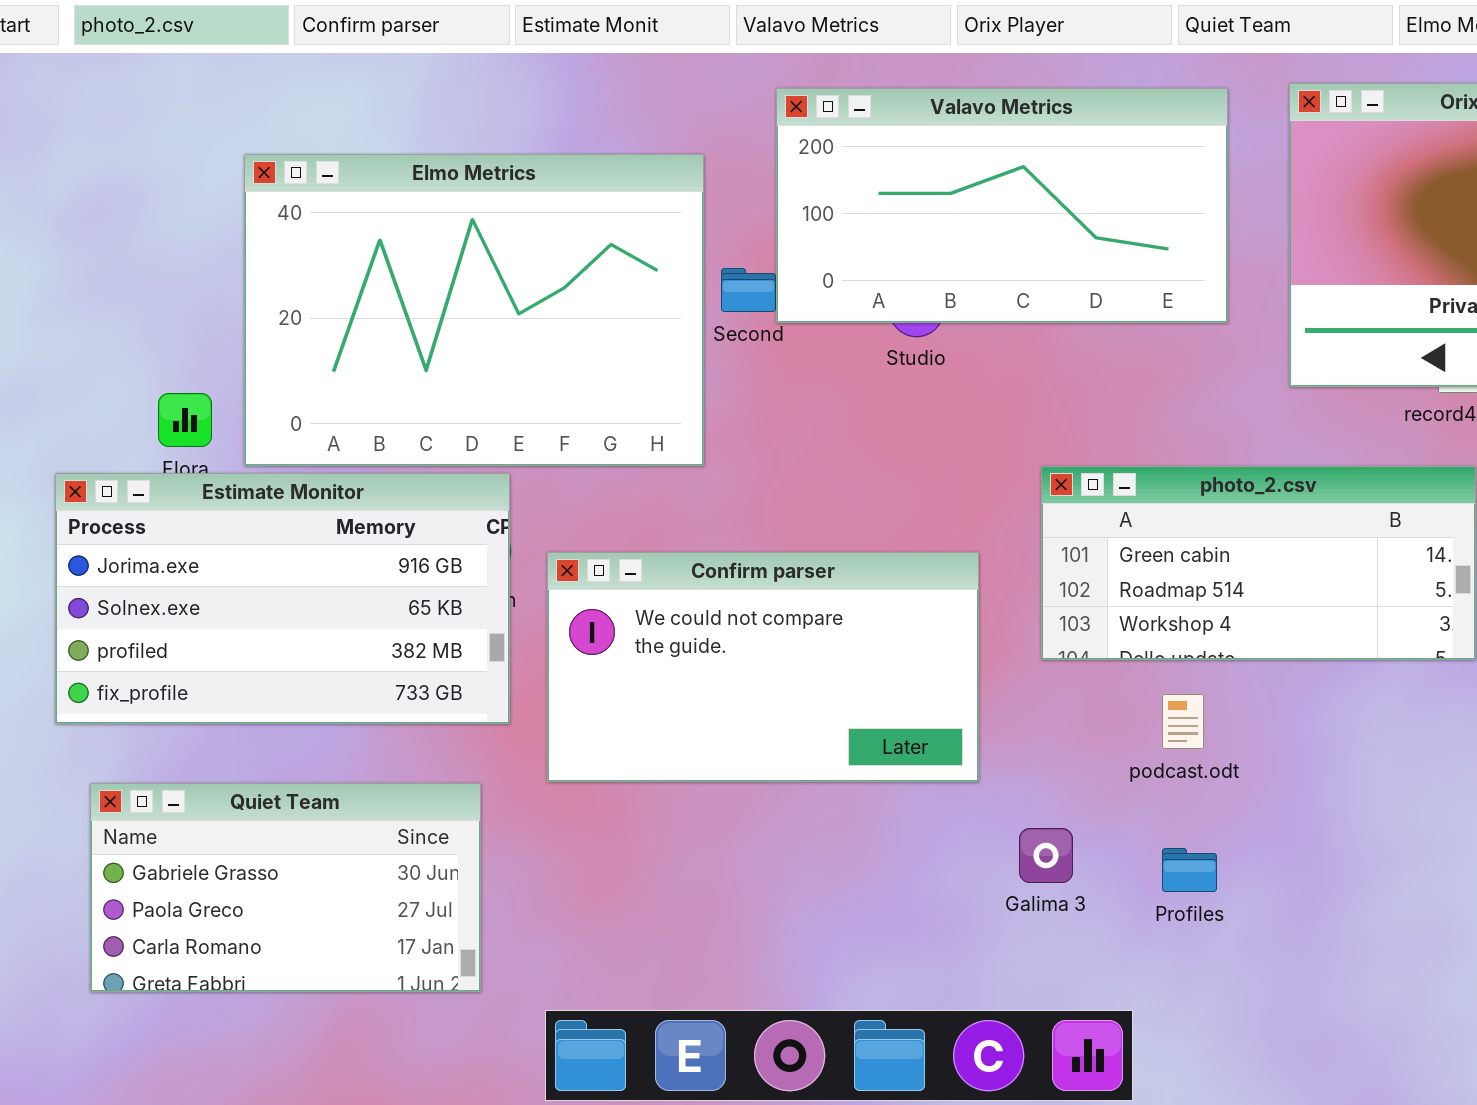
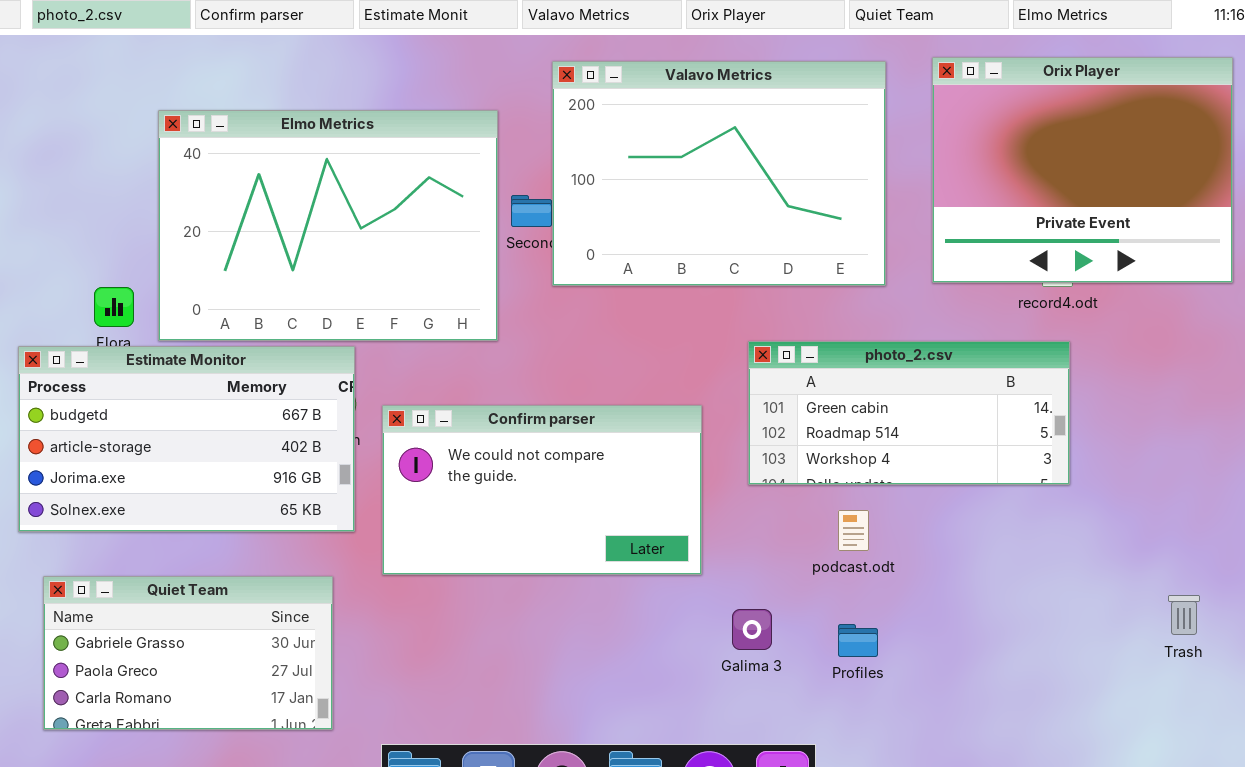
Valavo Metrics: [776,88,1228,323] -> [552,61,886,286], resized
Estimate Monitor: [55,473,510,724] -> [18,346,355,532], scrolled up 2 rows

